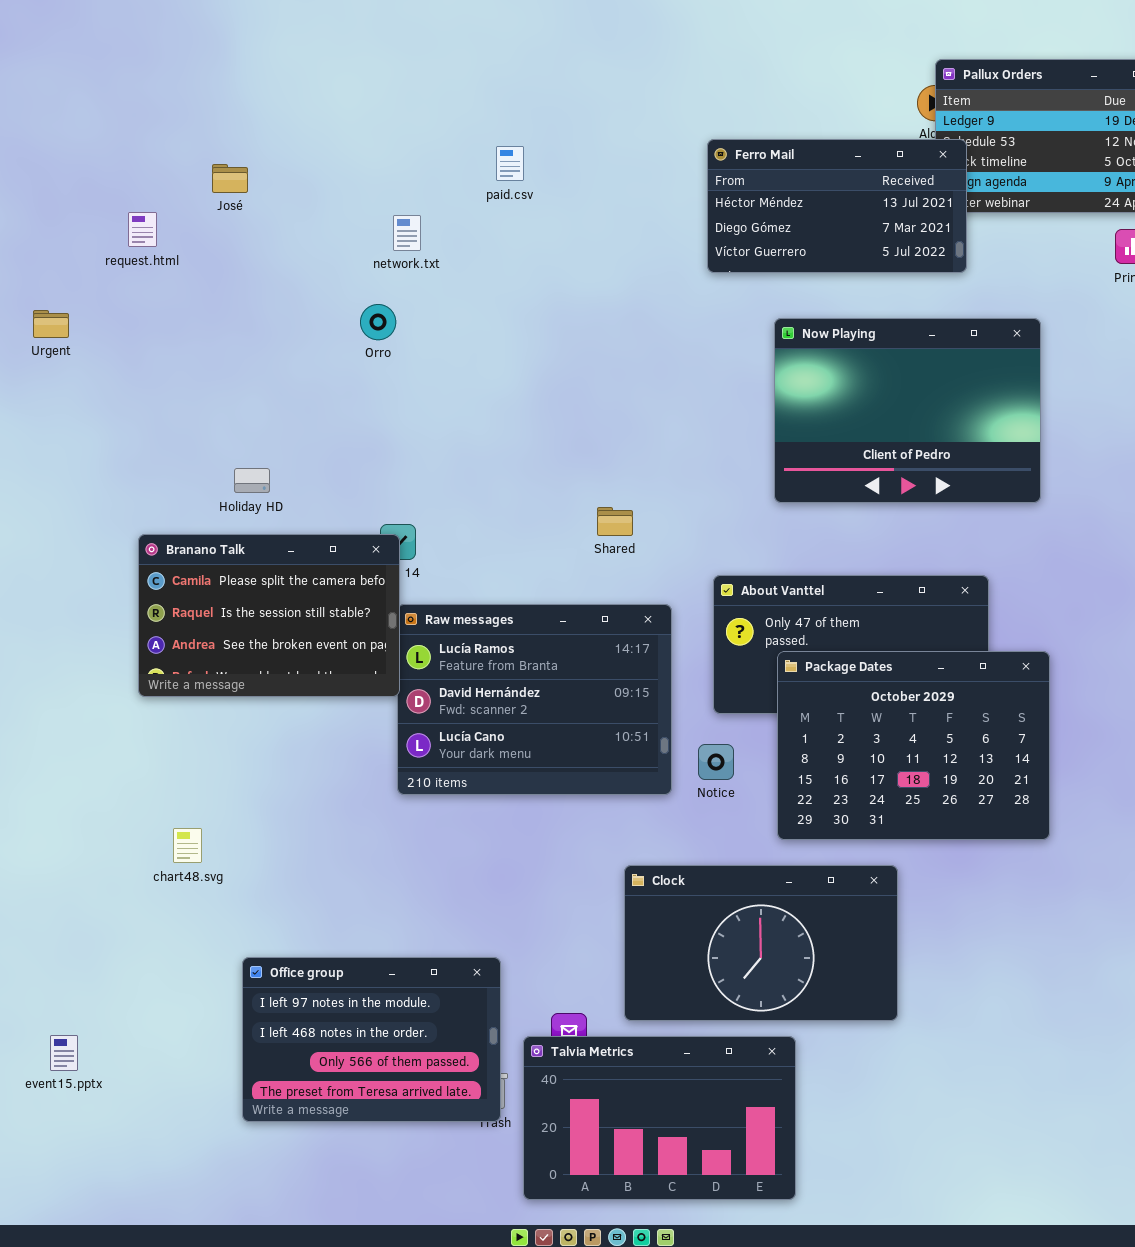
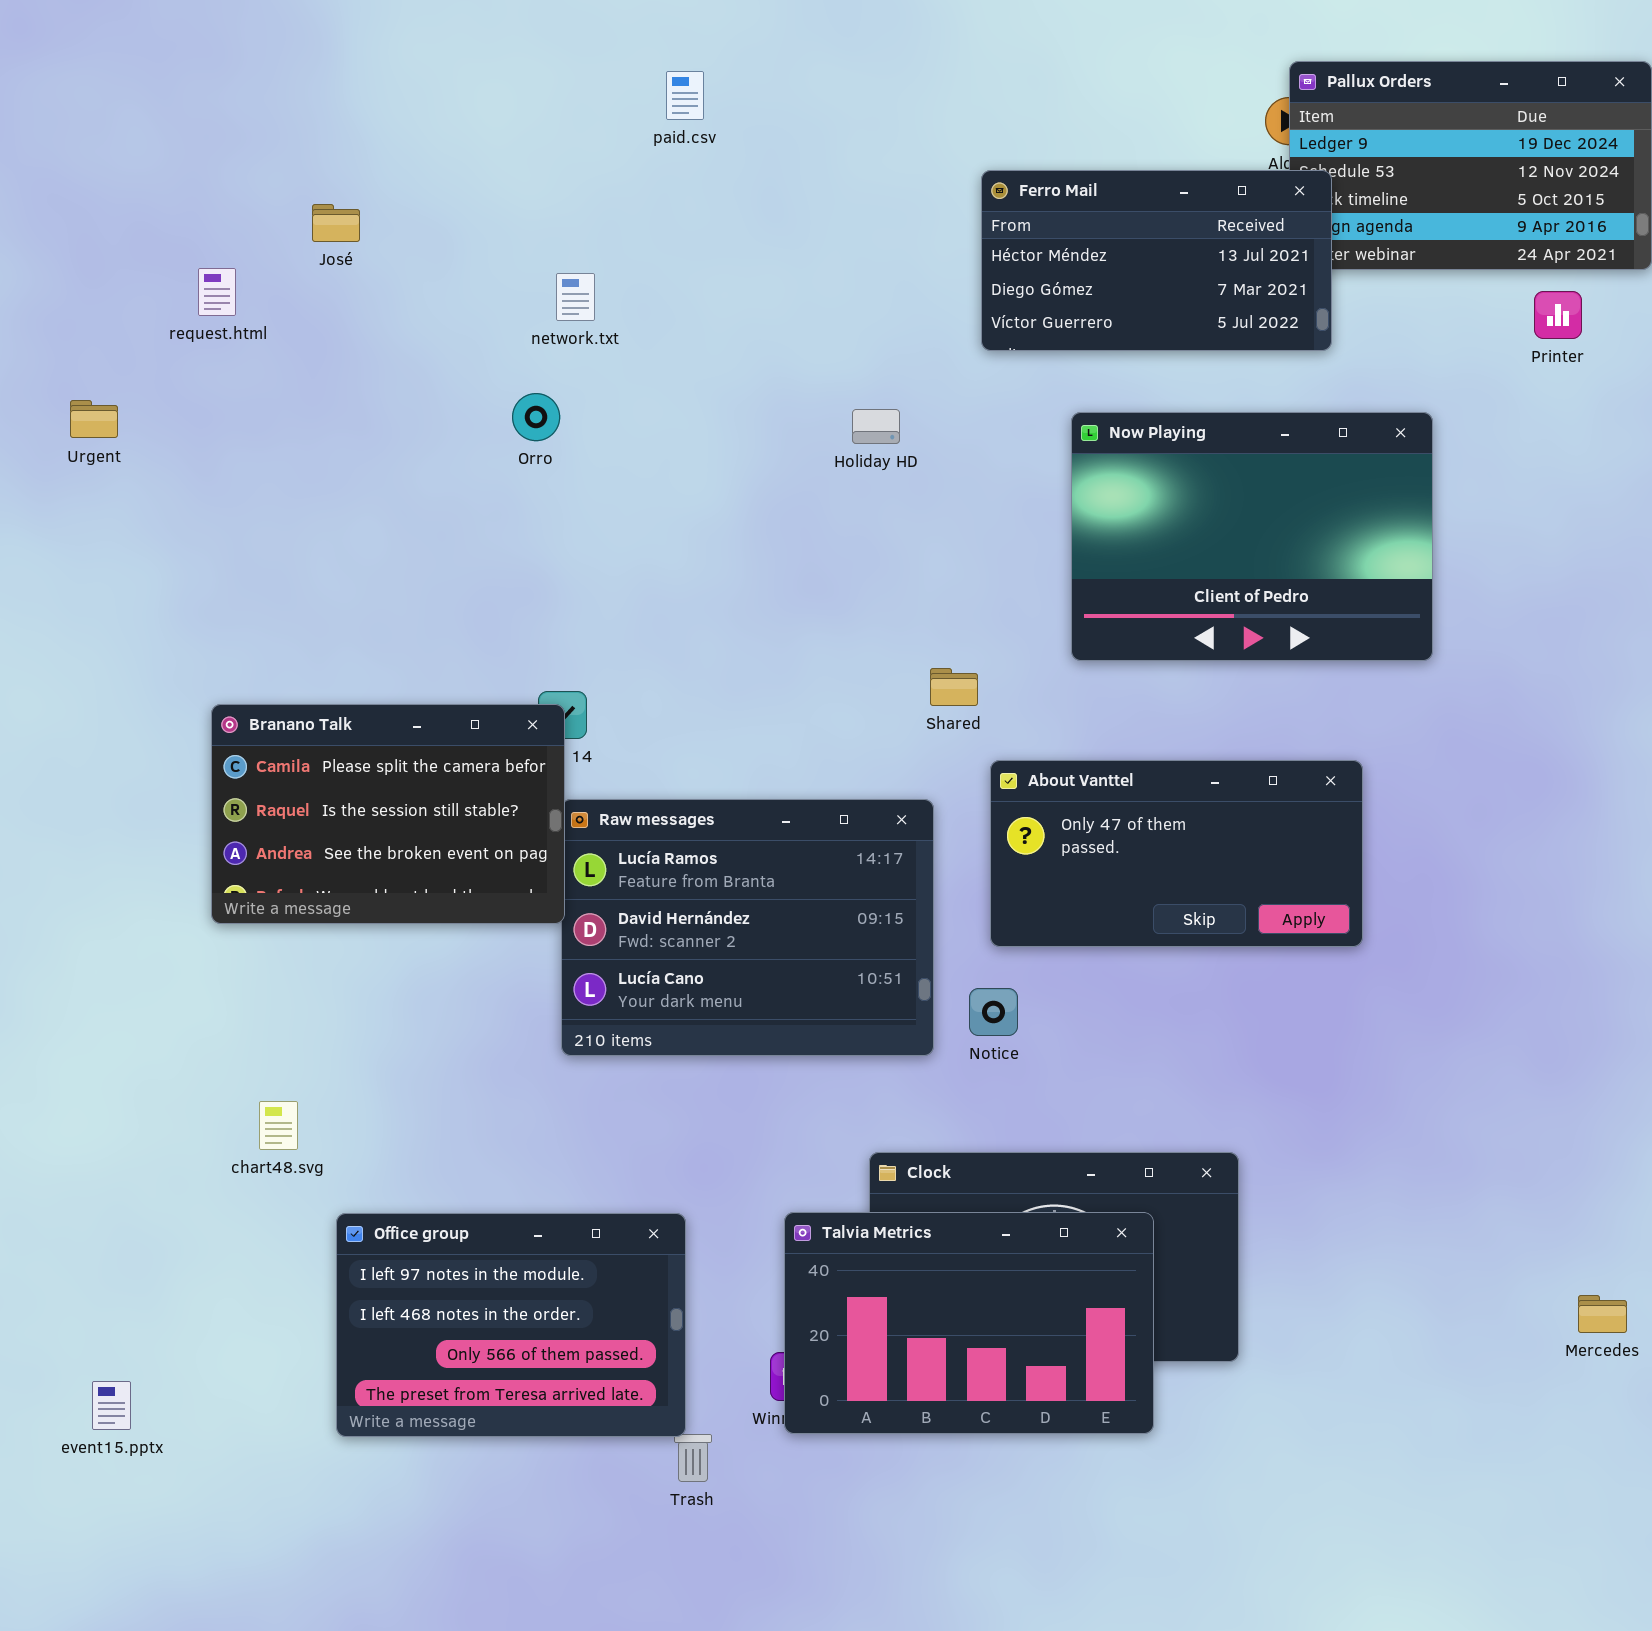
paid.csv: [496,146,524,181] -> [666,71,704,120], moved
Holiday HD: [234,468,270,493] -> [852,409,900,444], moved
Shared: [597,507,633,536] -> [930,668,978,706], moved
Package Dates: [777,651,1050,840] -> none, closed
Office group: [242,957,501,1122] -> [336,1213,686,1437], moved
Talvia Metrics: [523,1036,796,1200] -> [784,1212,1154,1434], moved

